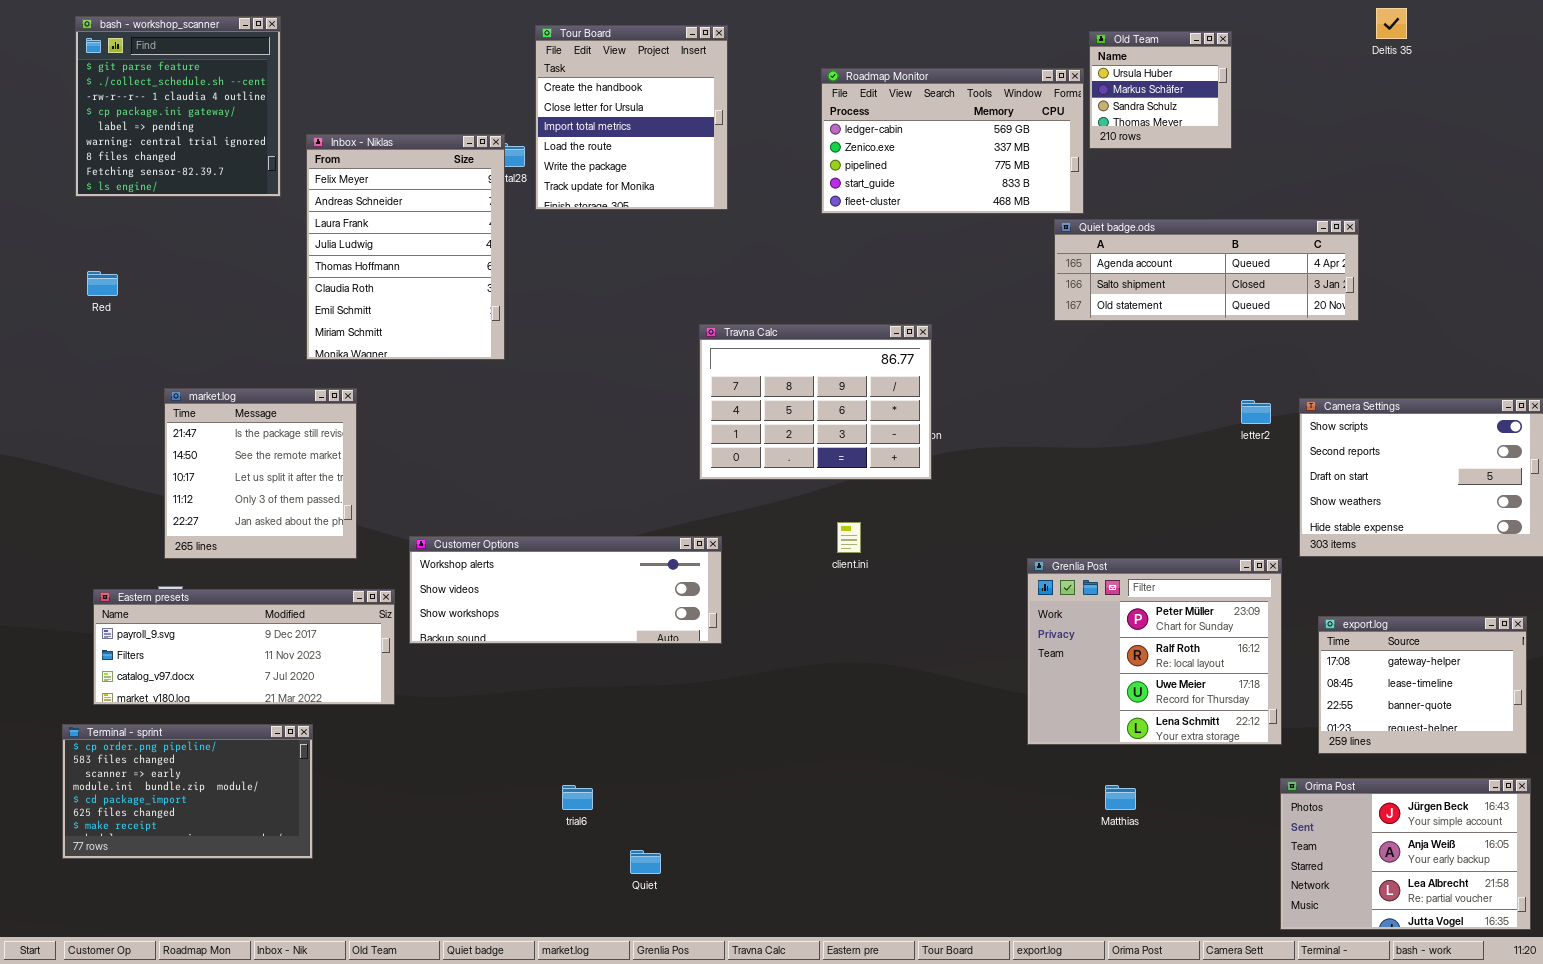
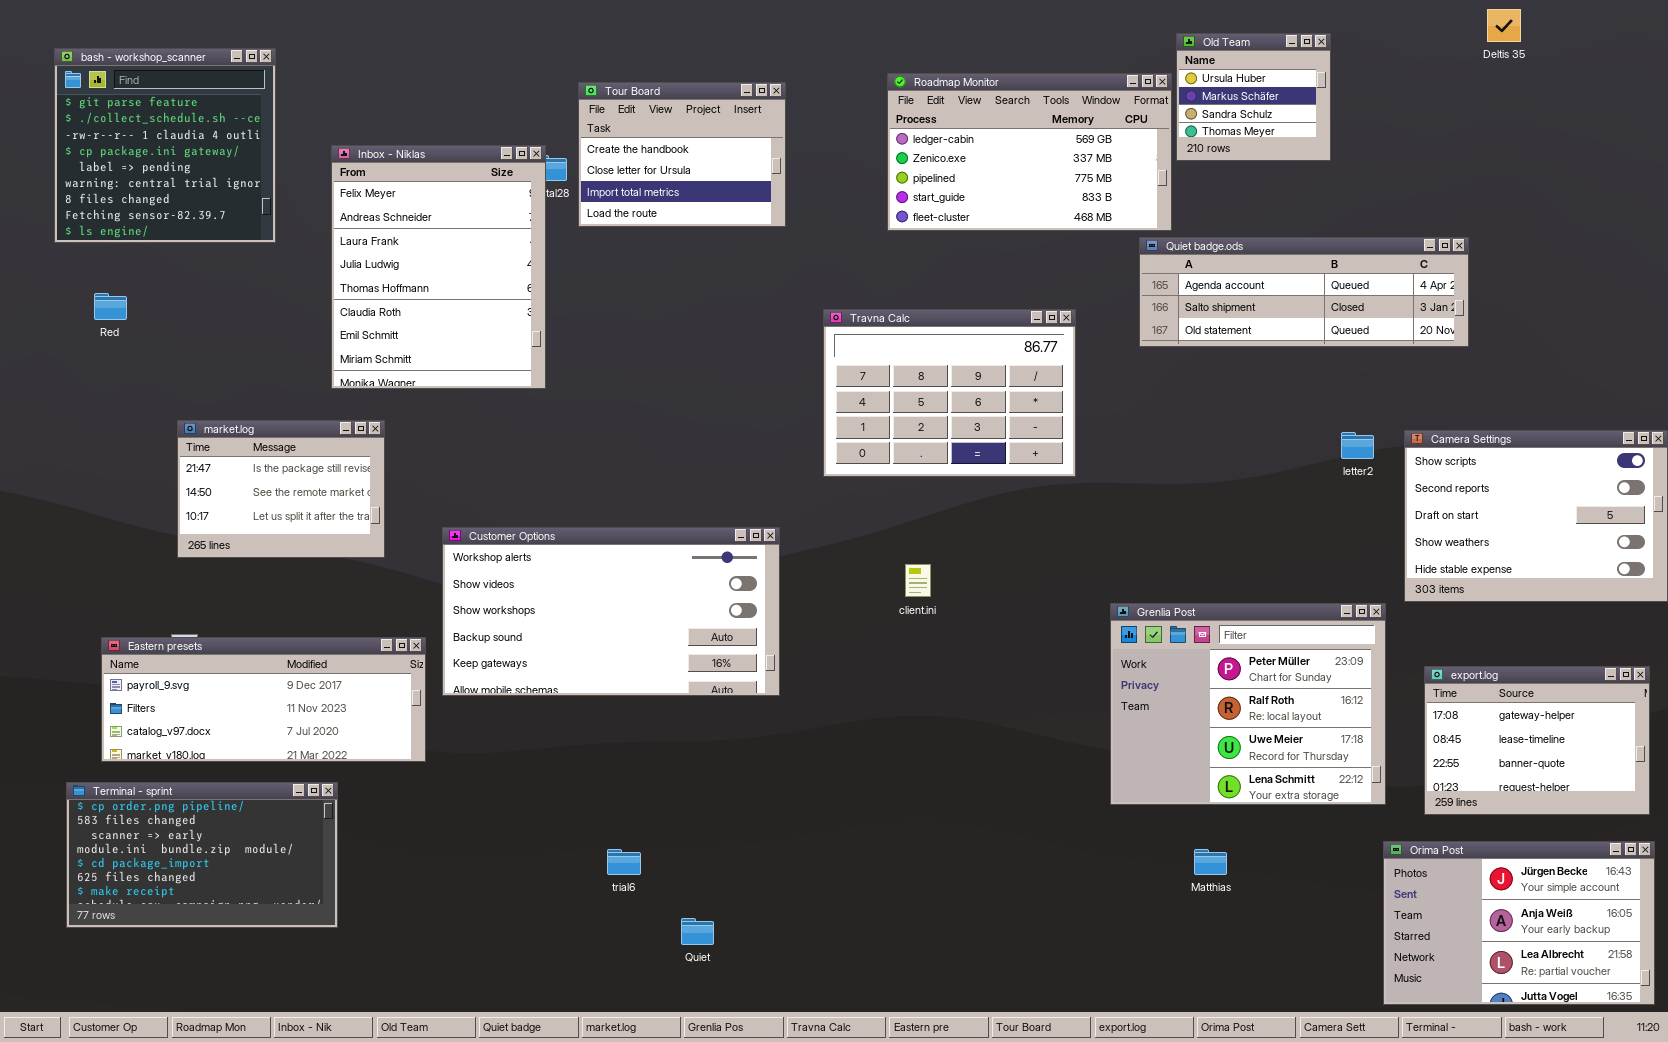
bash - workshop_scanner: [75,16,281,197] -> [54,48,276,243], moved
Tour Board: [535,25,728,210] -> [578,82,786,227], resized
Travna Calc: [699,324,932,480] -> [823,309,1076,477], moved
market.log: [164,388,357,559] -> [177,420,385,558], resized
Customer Options: [409,536,722,644] -> [442,527,780,696], resized

